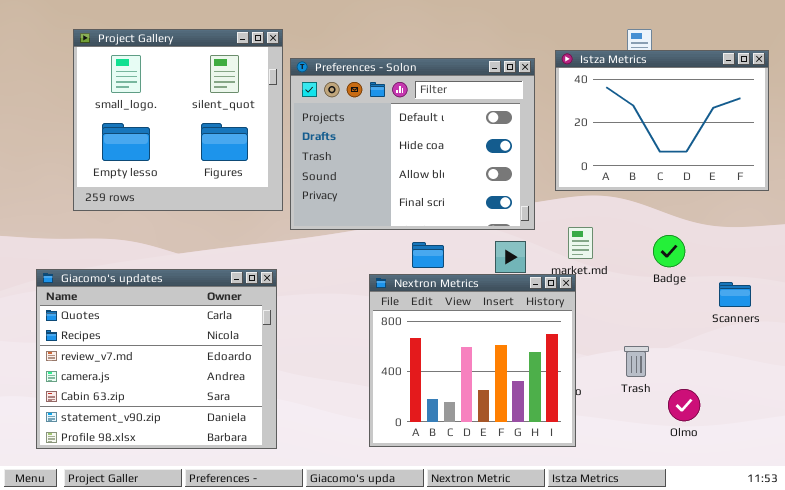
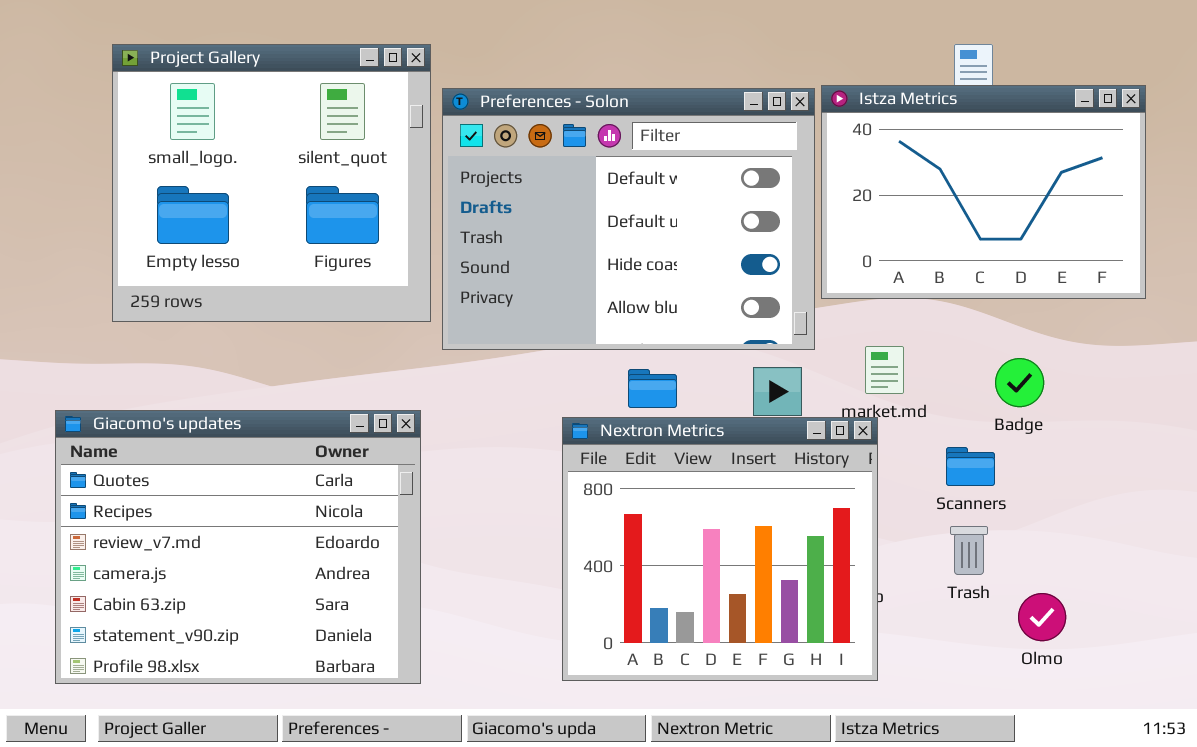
Istza Metrics: [555,50,769,191] -> [821,85,1146,299], moved
Preferences - Solon: [290,58,535,230] -> [442,88,815,350], scrolled up 1 row
Scanners: [719,282,751,307] -> [946,447,995,486], moved

